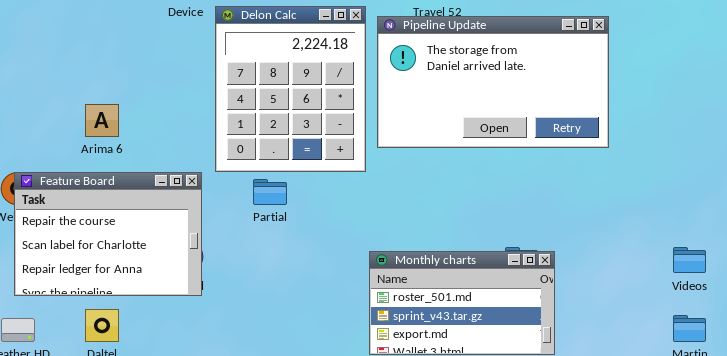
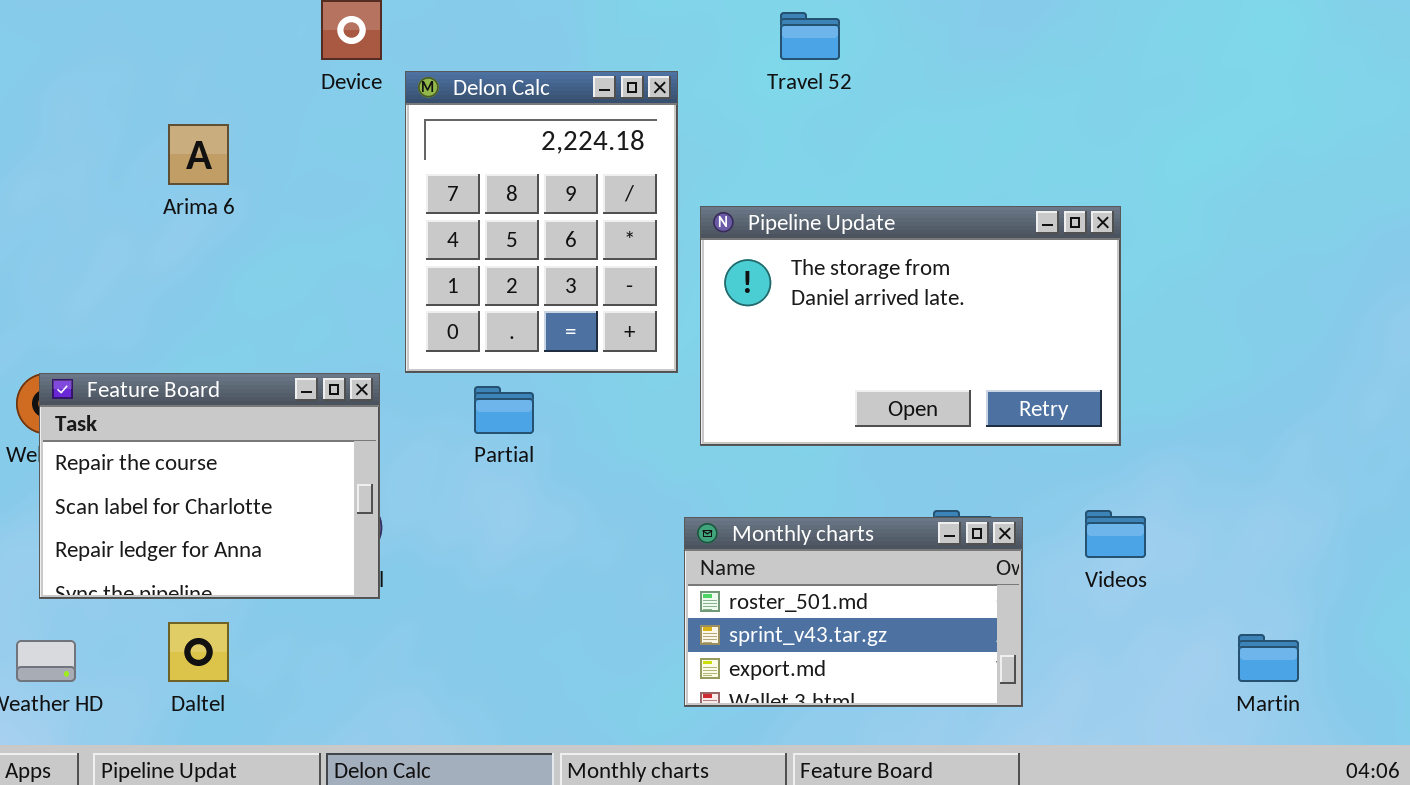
Pipeline Update: [377,16,609,148] -> [700,206,1121,446], moved
Arima 6: [85,104,119,137] -> [168,124,229,185], moved
Videos: [673,247,706,273] -> [1085,510,1146,558], moved

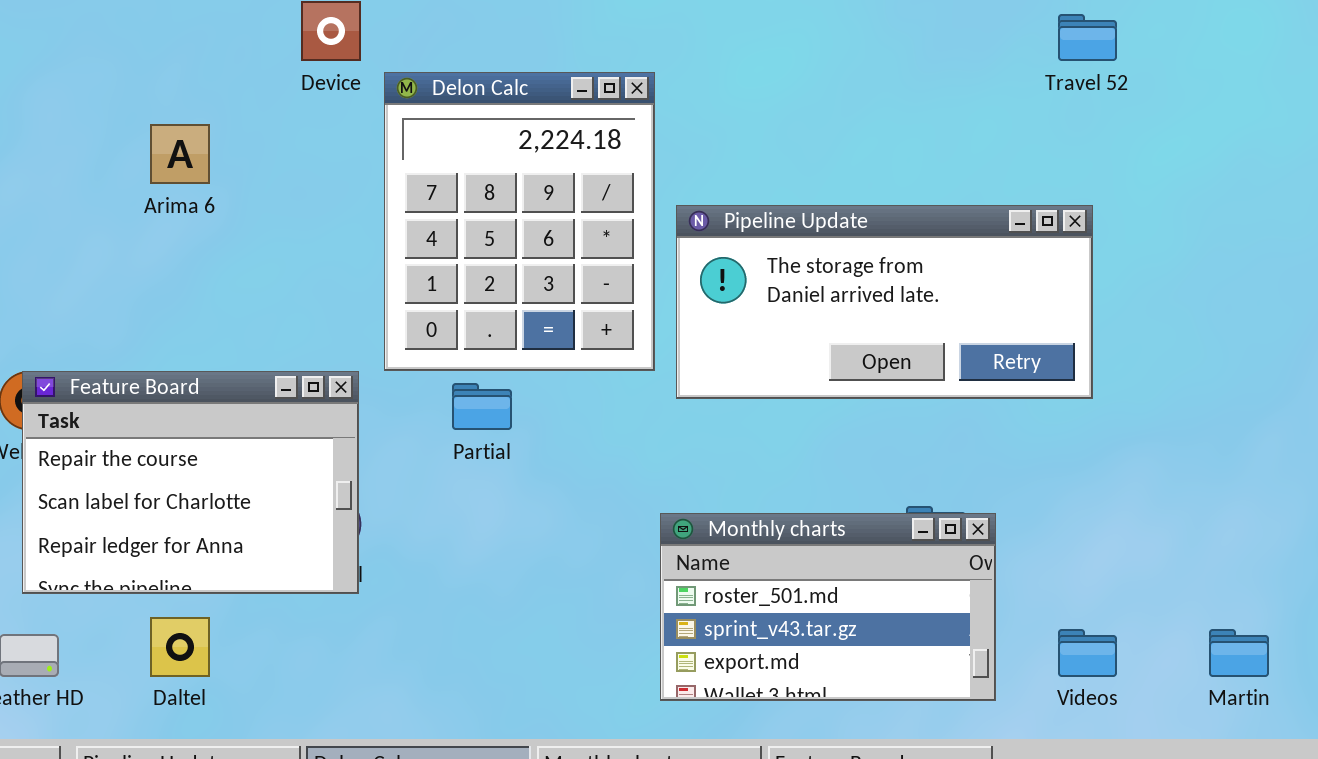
Travel 52: [780,12,840,60] -> [1058,14,1117,61], moved
Pipeline Update: [700,206,1121,446] -> [676,205,1093,399], resized
Videos: [1085,510,1146,558] -> [1058,629,1117,677], moved

